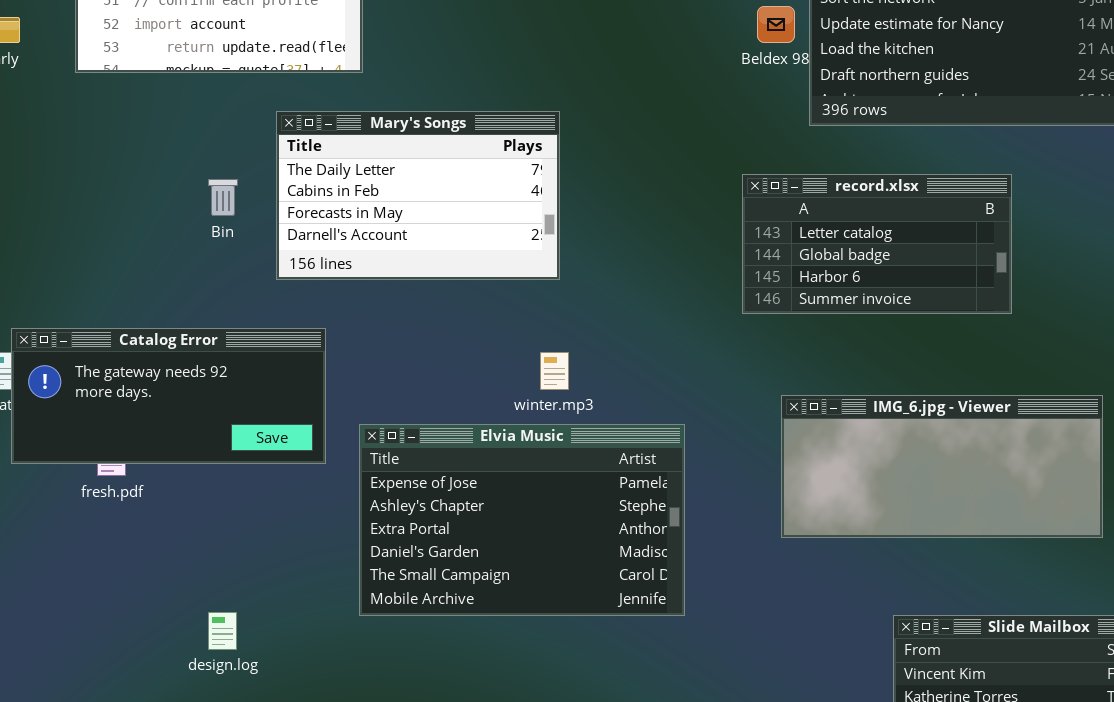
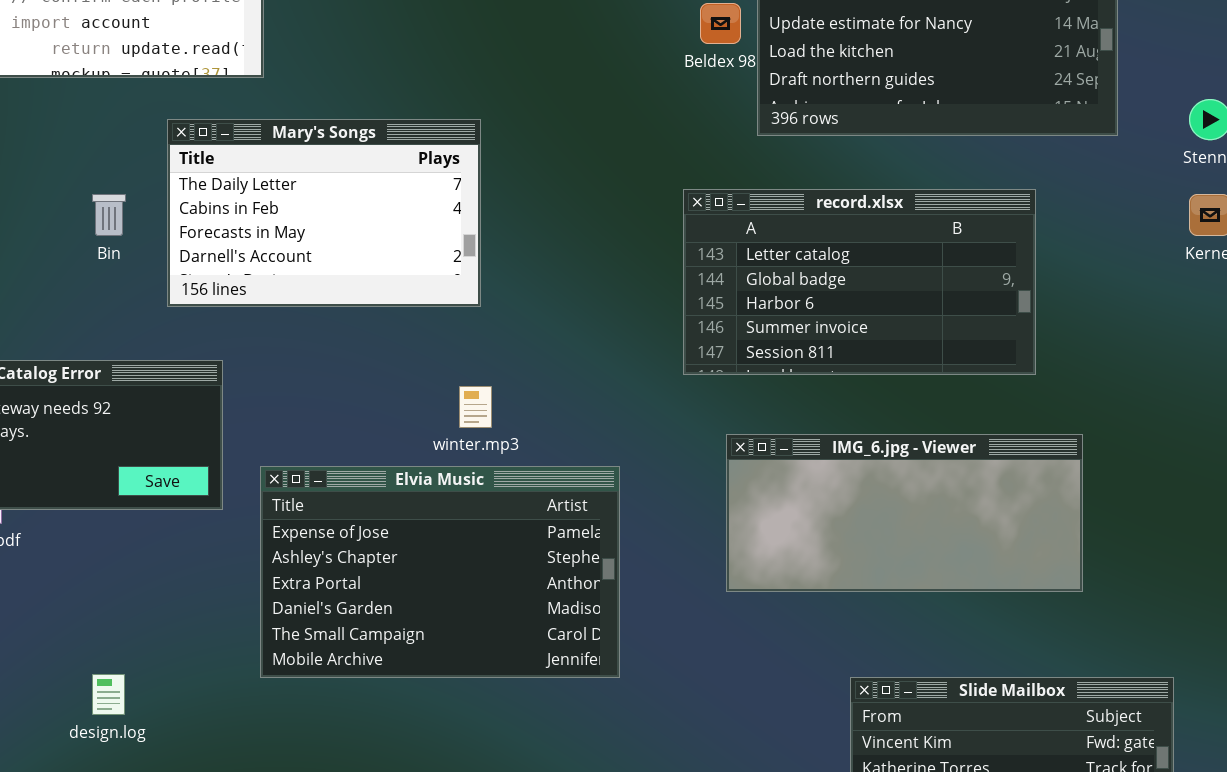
record.xlsx: [742,174,1012,314] -> [683,189,1036,375], resized

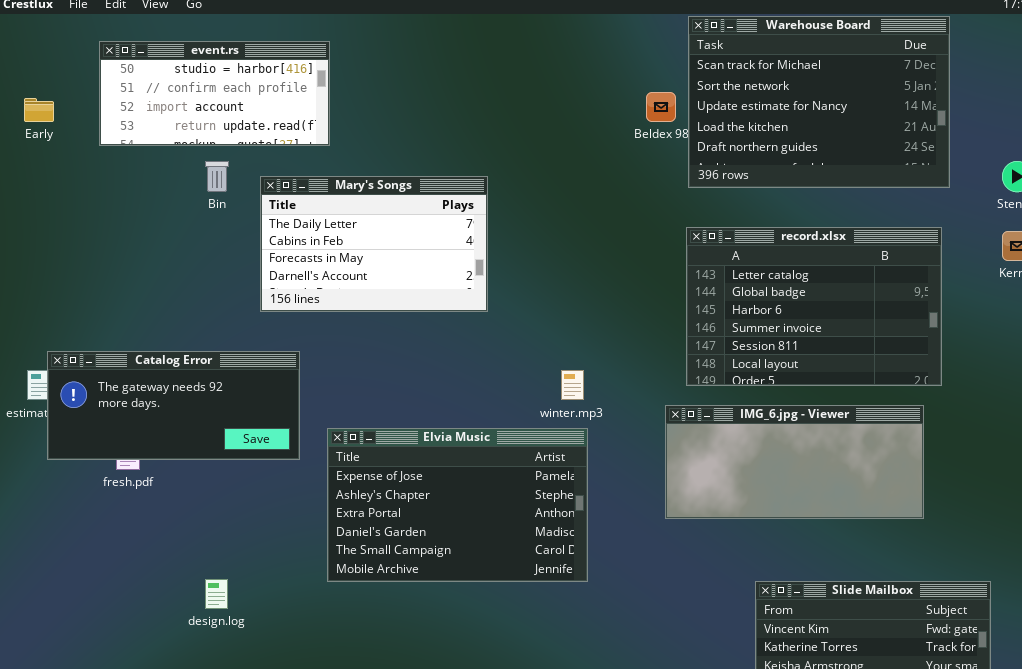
record.xlsx: [683,189,1036,375] -> [686,227,942,386], moved, resized
Bin: [92,194,126,236] -> [205,161,229,192], moved
winter.mp3: [459,386,492,428] -> [561,370,584,400], moved

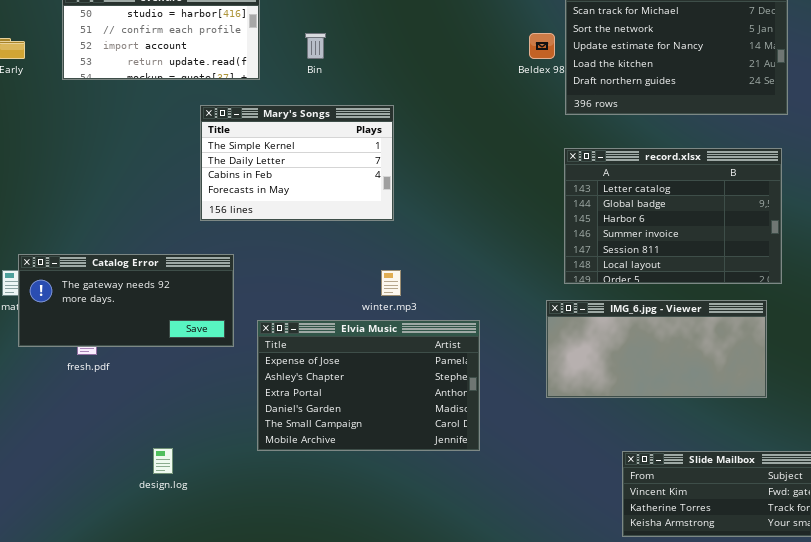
Bin: [205,161,229,192] -> [305,33,326,59], moved
Mary's Songs: [260,176,488,312] -> [200,105,394,221], scrolled up 1 row
winter.mp3: [561,370,584,400] -> [381,270,401,296], moved

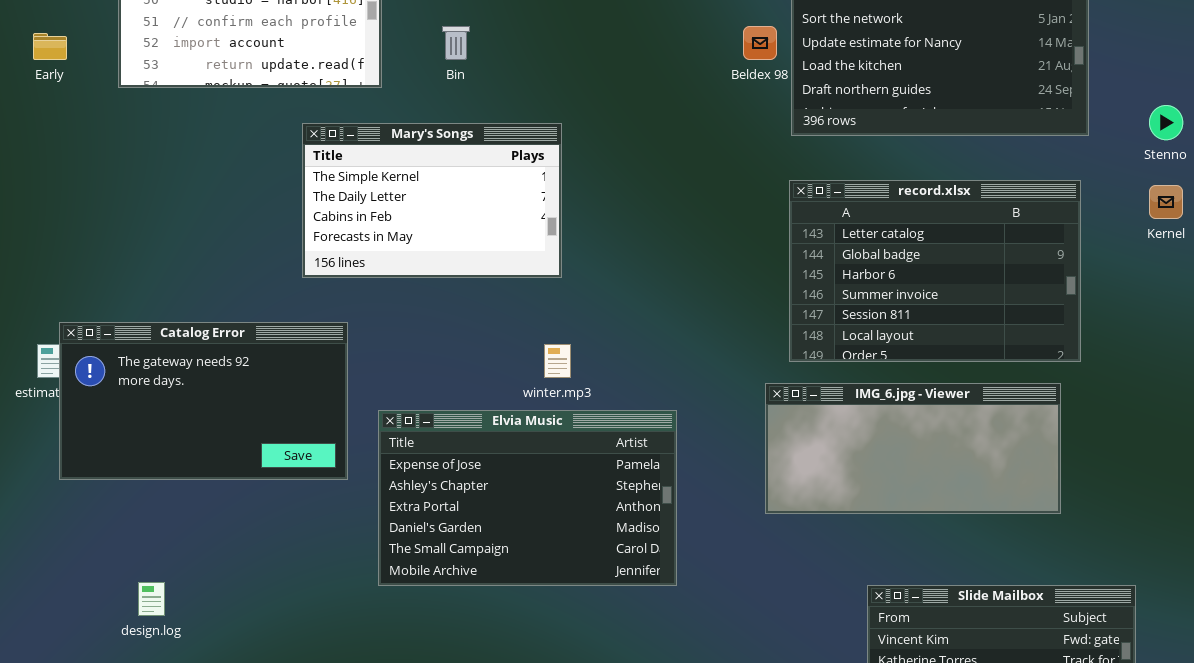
Catalog Error: [18,254,234,347] -> [59,322,348,480], resized
design.log: [153,448,173,474] -> [138,582,165,616], moved

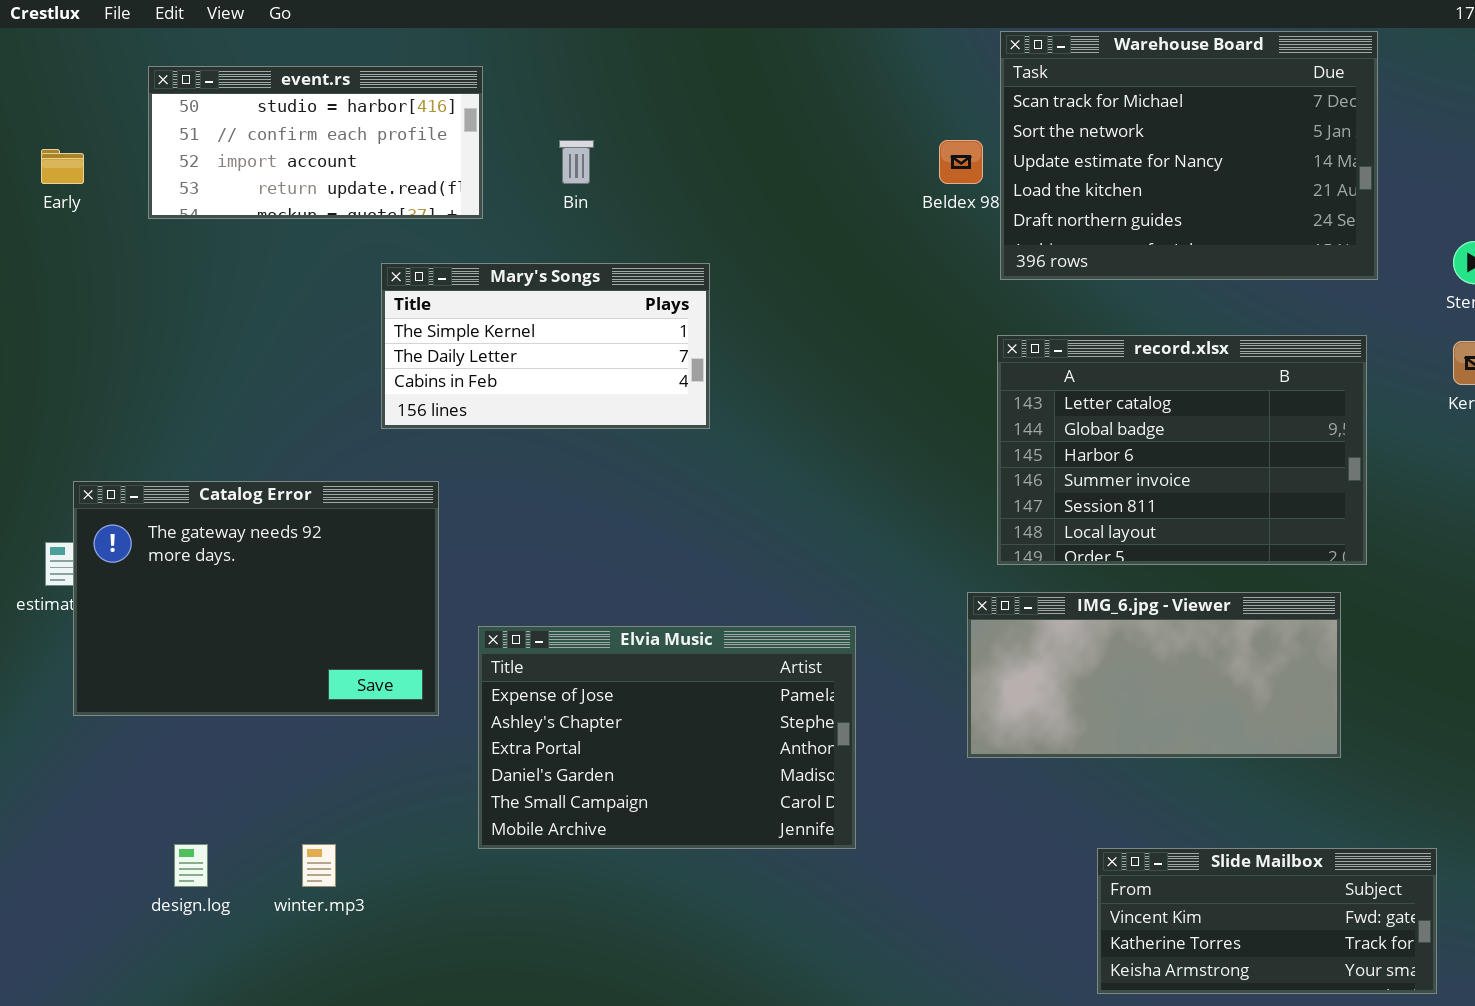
Mary's Songs: [302,123,562,278] -> [381,263,710,429], resized
Catalog Error: [59,322,348,480] -> [73,481,439,716], resized
winter.mp3: [544,344,571,378] -> [302,844,336,887], moved

